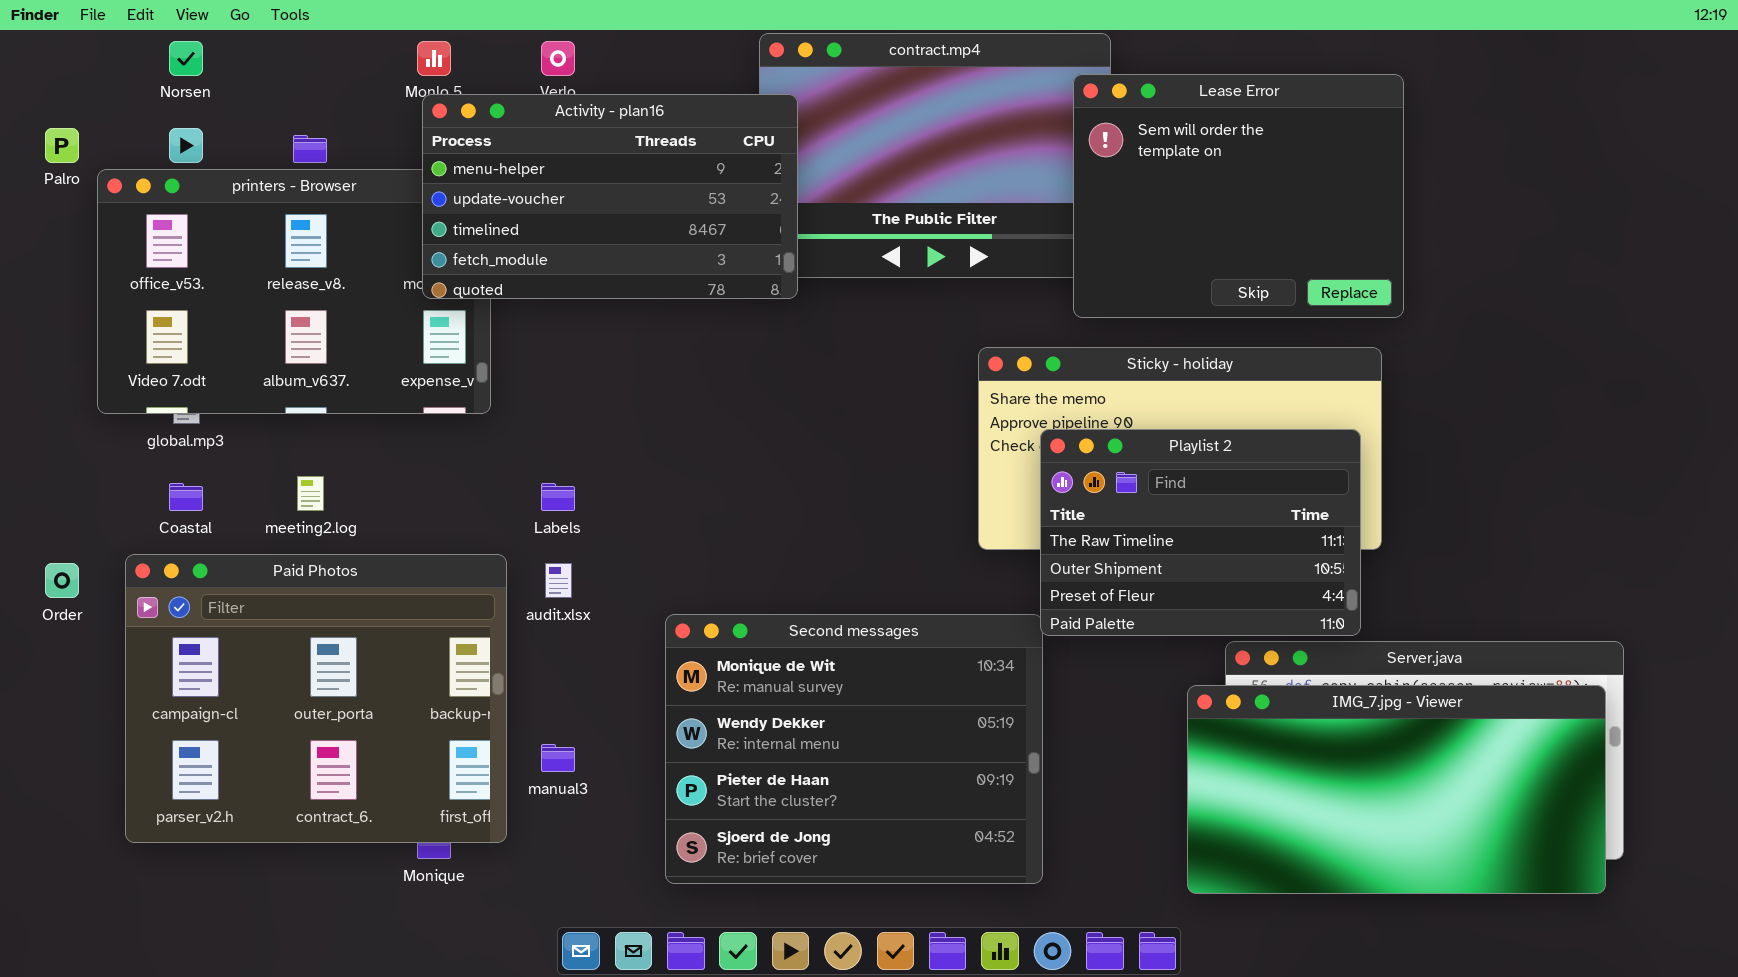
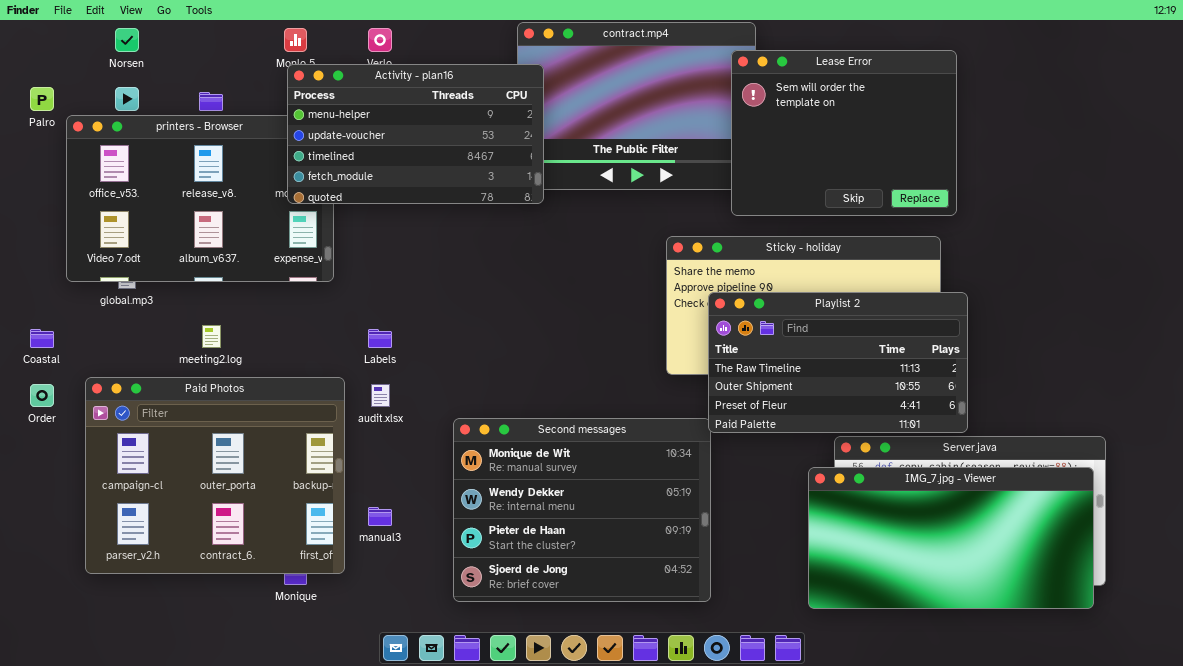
Playlist 2: [1040,429,1361,636] -> [708,292,968,433], resized
Coastal: [169,483,203,511] -> [30,329,54,348], moved

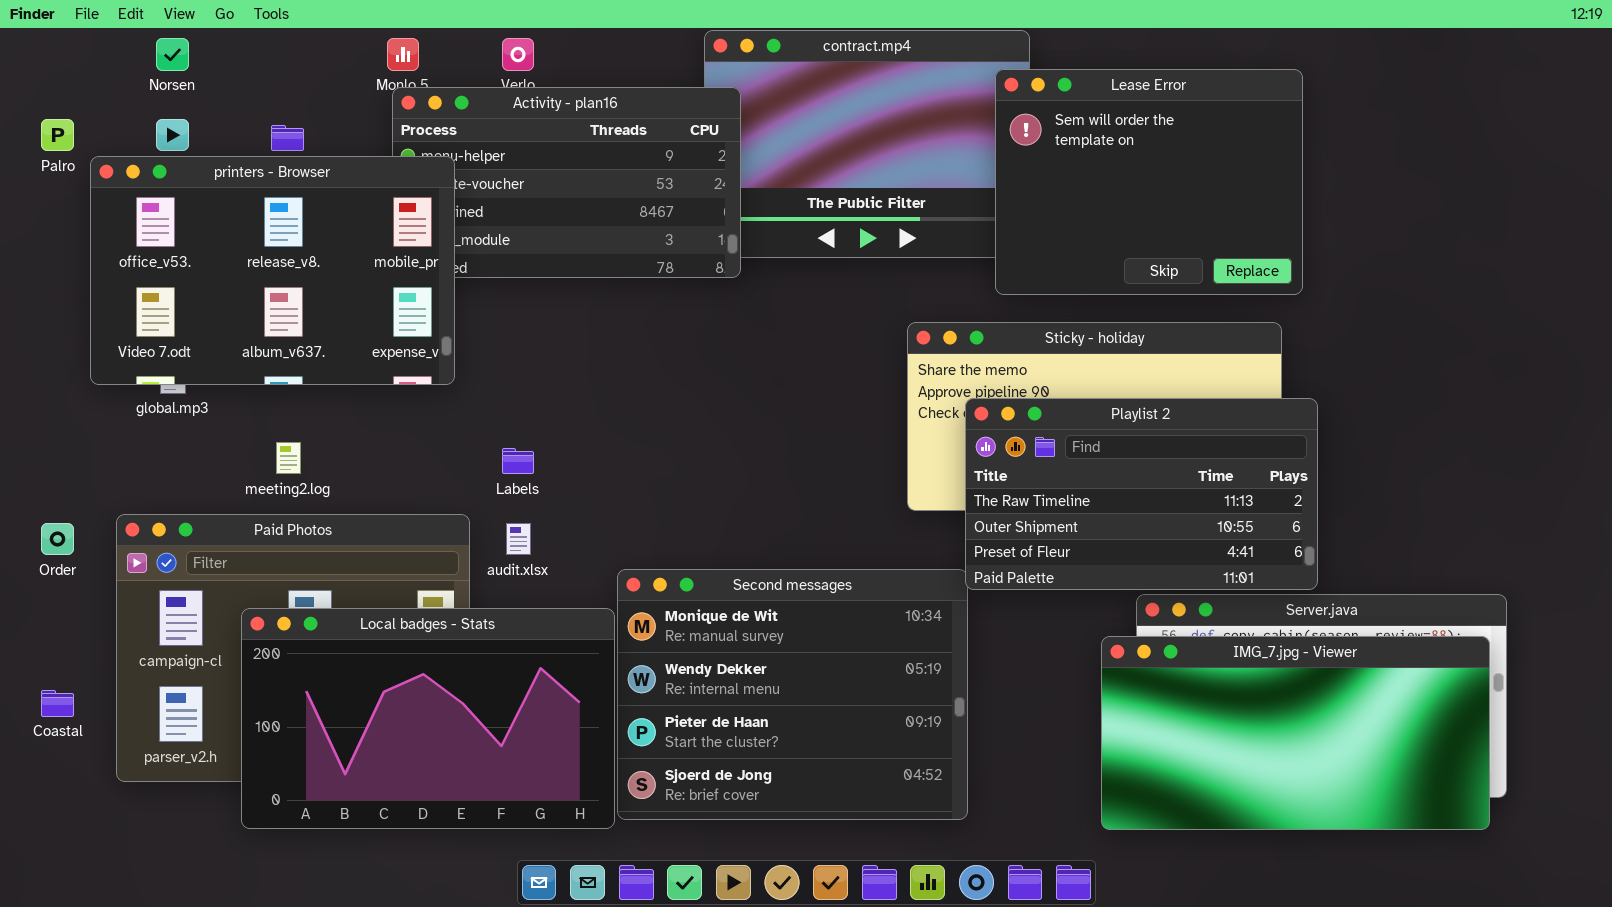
printers - Browser: [66,115,334,282] -> [90,156,455,385], raised
Coastal: [30,329,54,348] -> [41,690,74,717], moved
Local badges - Stats: none -> [241,608,615,829], opened

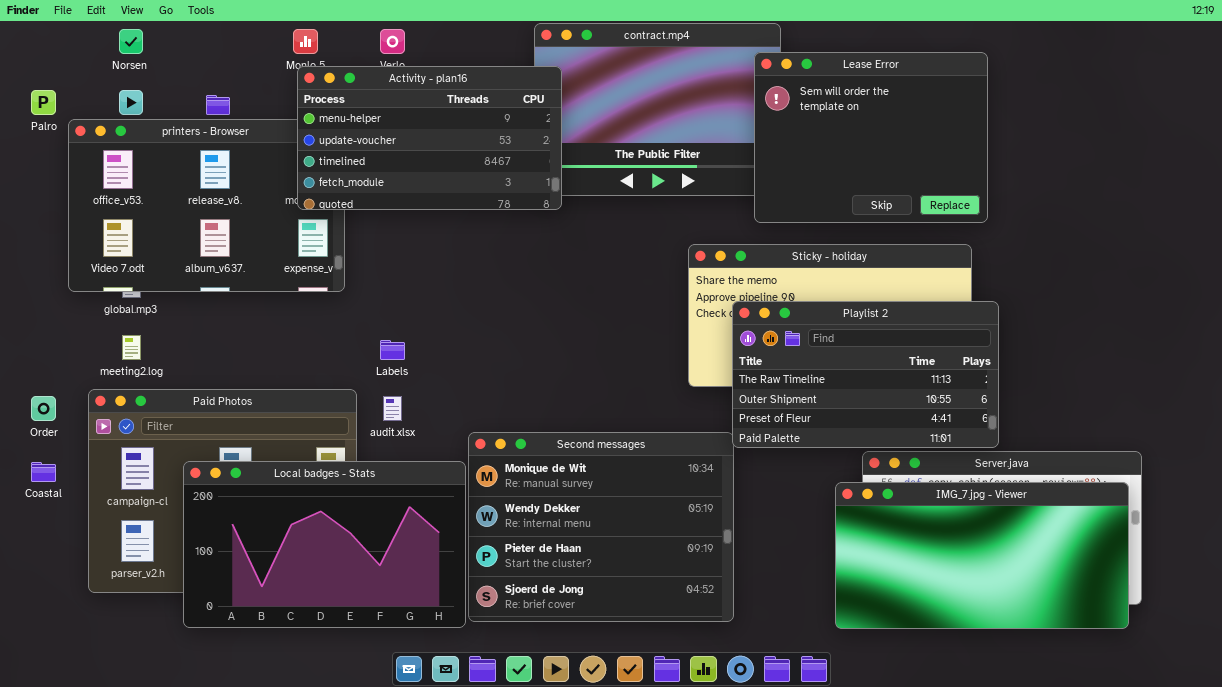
Activity - plan16: [392,87,741,278] -> [297,66,562,210], raised
meeting2.log: [276,442,301,474] -> [122,335,141,360], moved
Coastal: [41,690,74,717] -> [31,462,56,482], moved

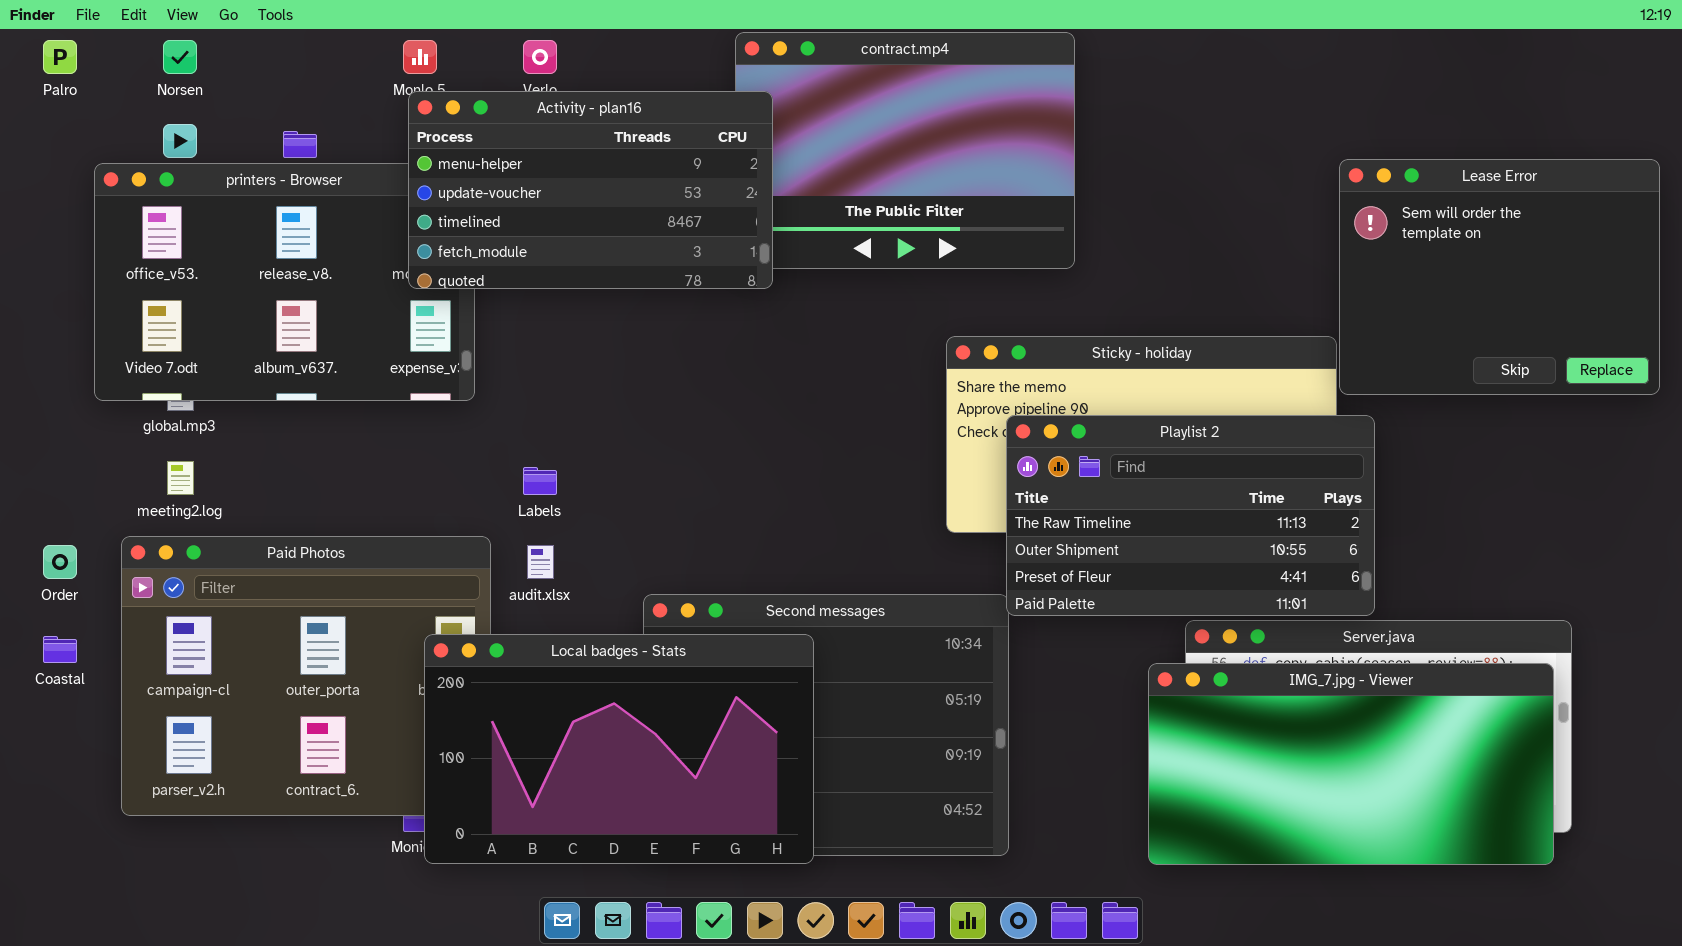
Lease Error: [754,52,988,223] -> [1339,159,1660,395], moved
Palro: [31,90,56,115] -> [43,40,77,74], moved
Local badges - Stats: [183,461,466,628] -> [424,634,814,864], moved

